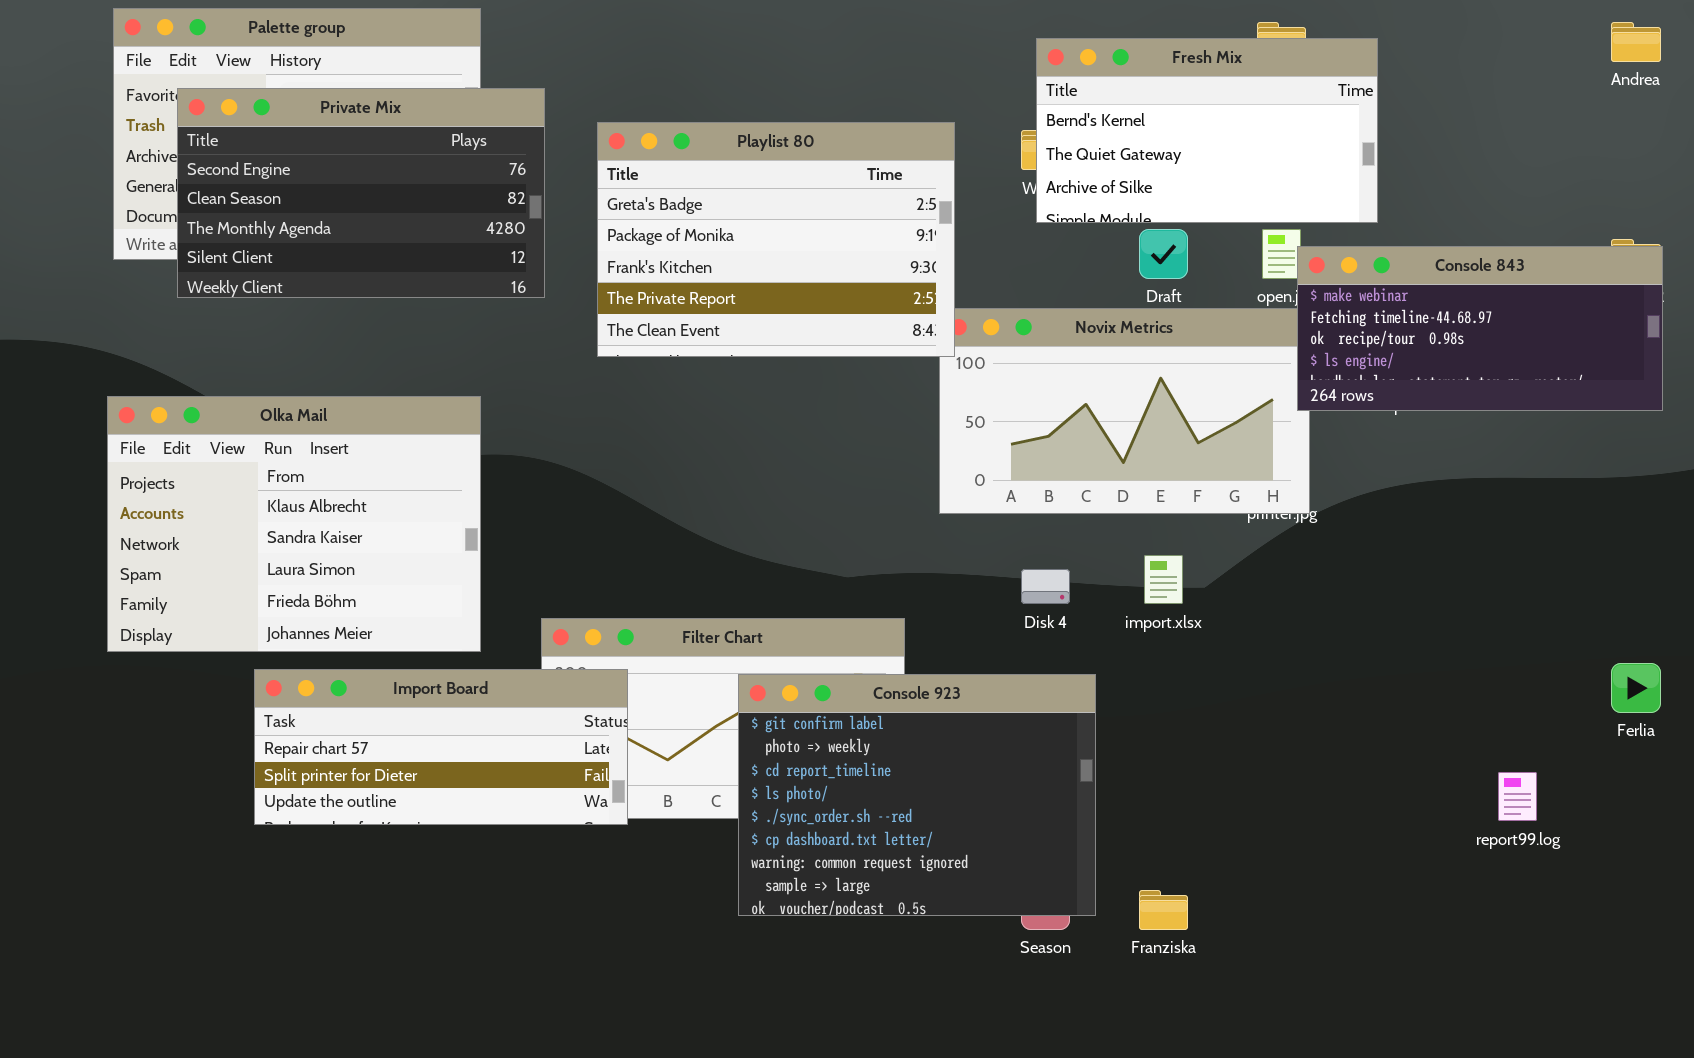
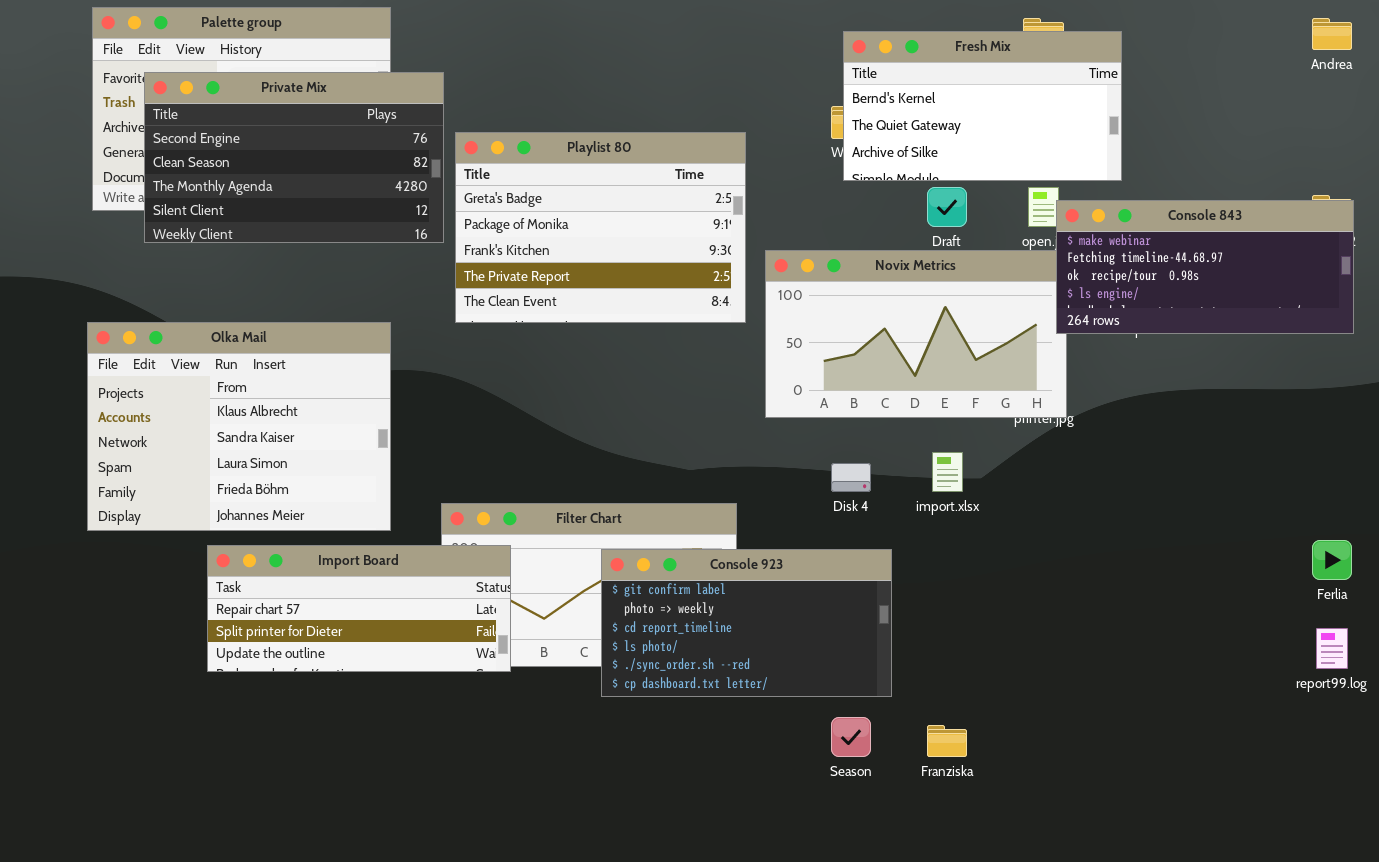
Playlist 80: [597,122,955,357] -> [455,132,746,323], moved
Console 923: [738,674,1096,916] -> [601,549,892,697], resized
report99.log: [1498,772,1537,821] -> [1316,628,1348,669], moved

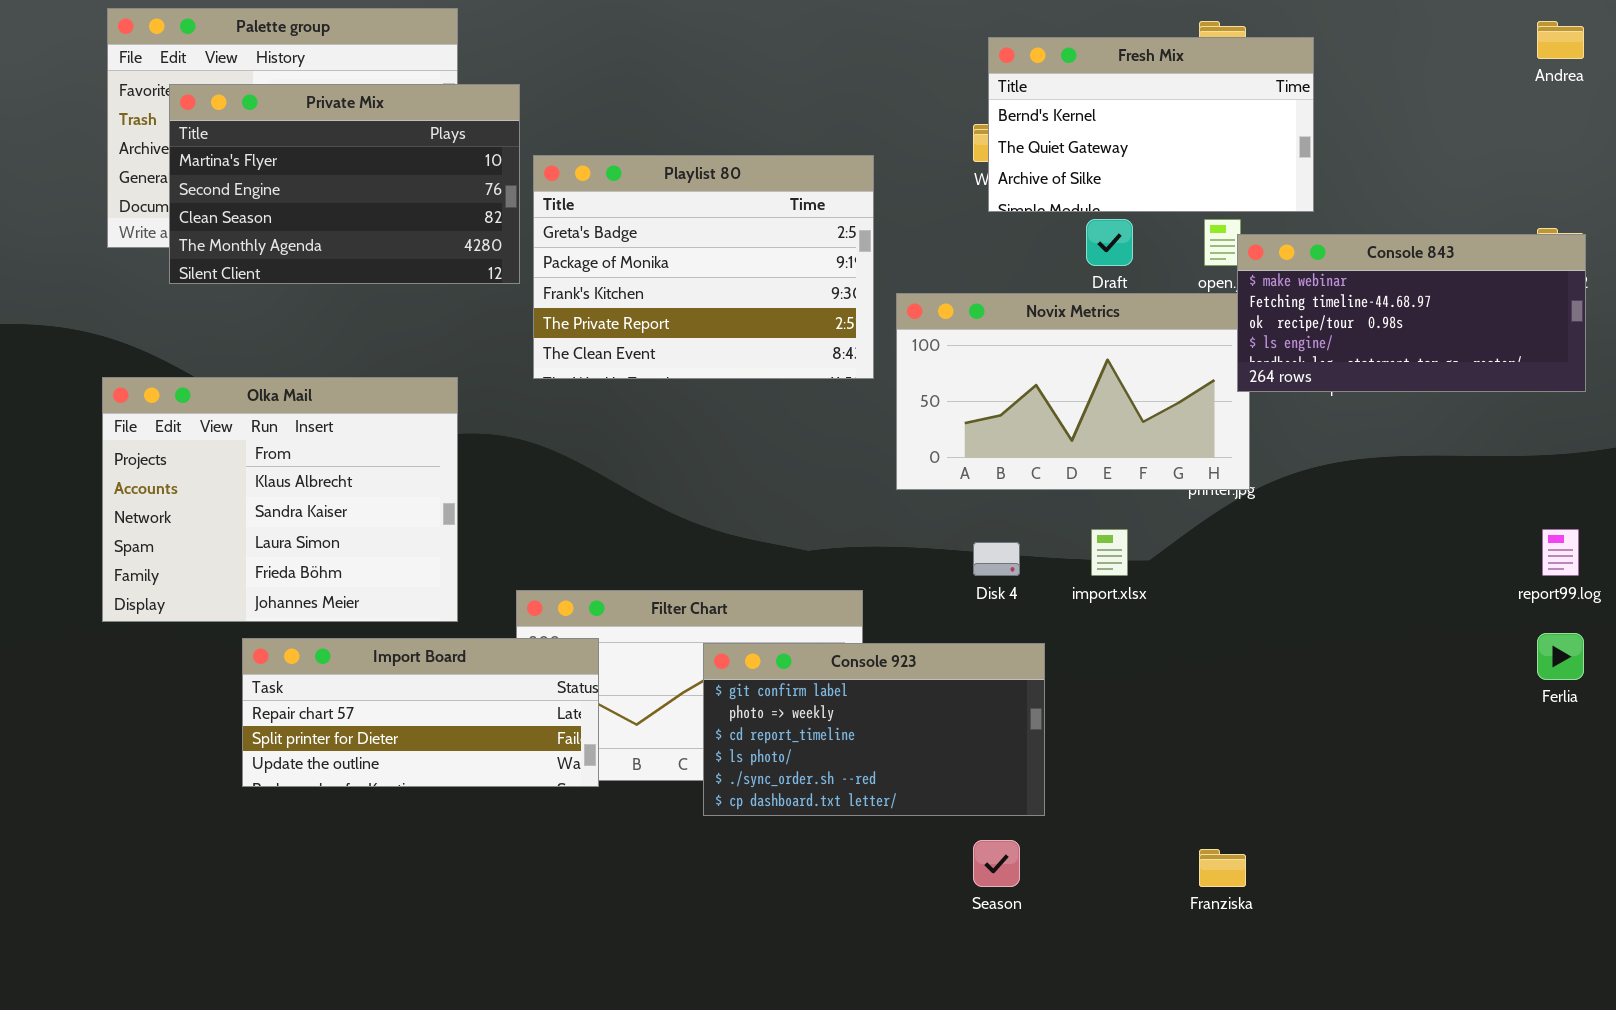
Private Mix: [144,72,444,243] -> [169,84,520,284], scrolled up 1 row
report99.log: [1316,628,1348,669] -> [1542,529,1579,576], moved
Franziska: [927,725,967,757] -> [1199,849,1246,887], moved

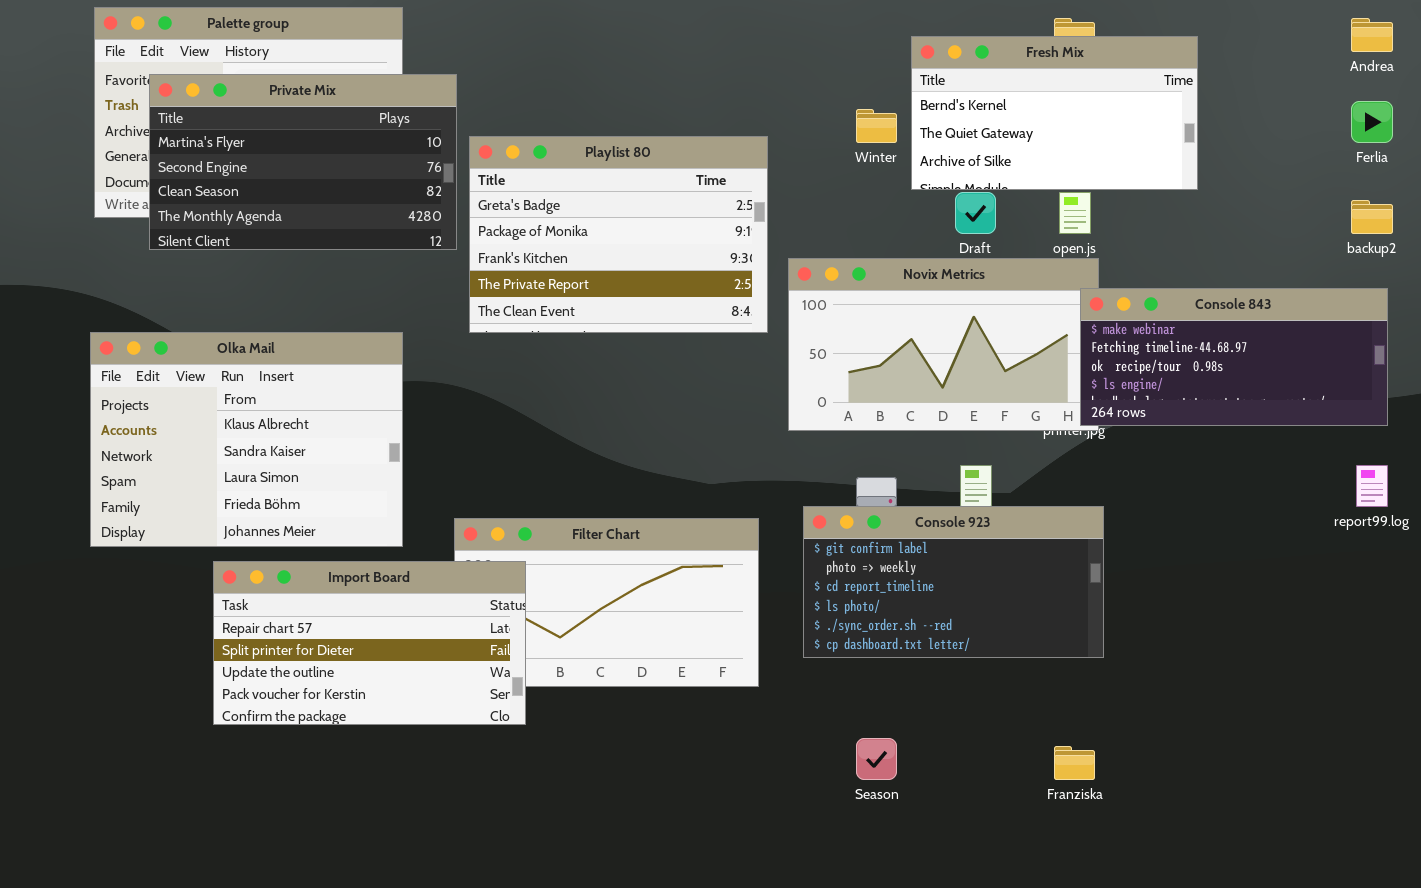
Fresh Mix: [988,37,1314,212] -> [911,36,1198,190], moved
Console 843: [1237,234,1586,392] -> [1080,288,1388,426], moved
Ferlia: [1537,633,1584,680] -> [1351,101,1393,143], moved
Import Board: [242,638,599,787] -> [213,561,526,725], resized
Console 923: [703,643,1045,816] -> [803,506,1104,658], moved

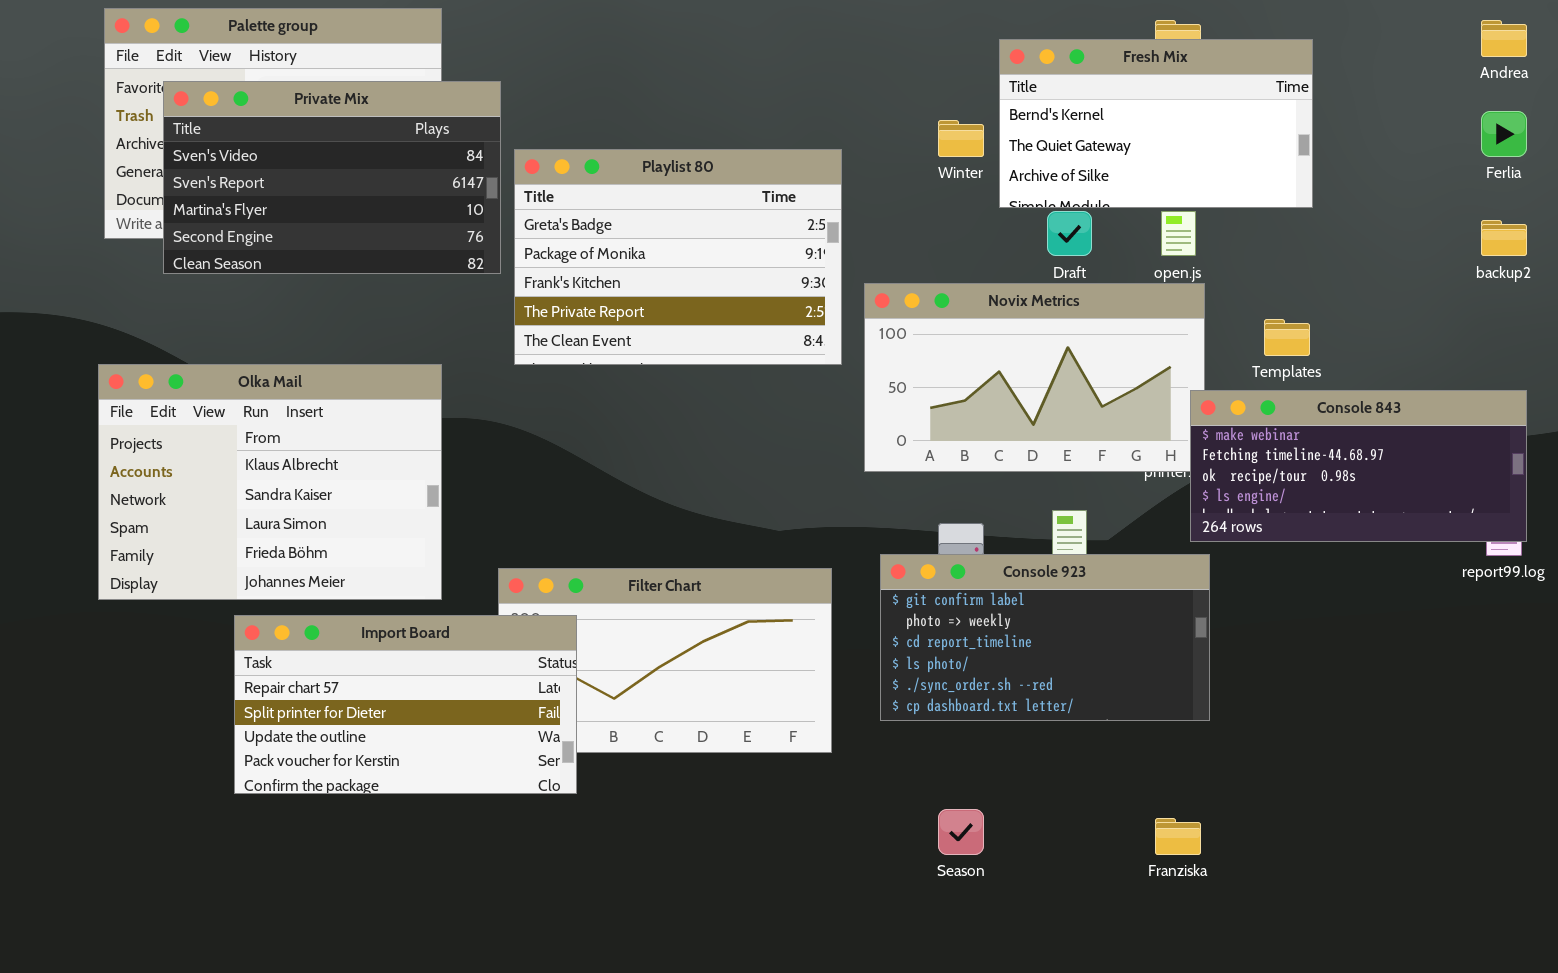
Private Mix: [149,74,457,250] -> [163,81,501,274], scrolled up 2 rows
Console 843: [1080,288,1388,426] -> [1190,390,1527,542], moved

